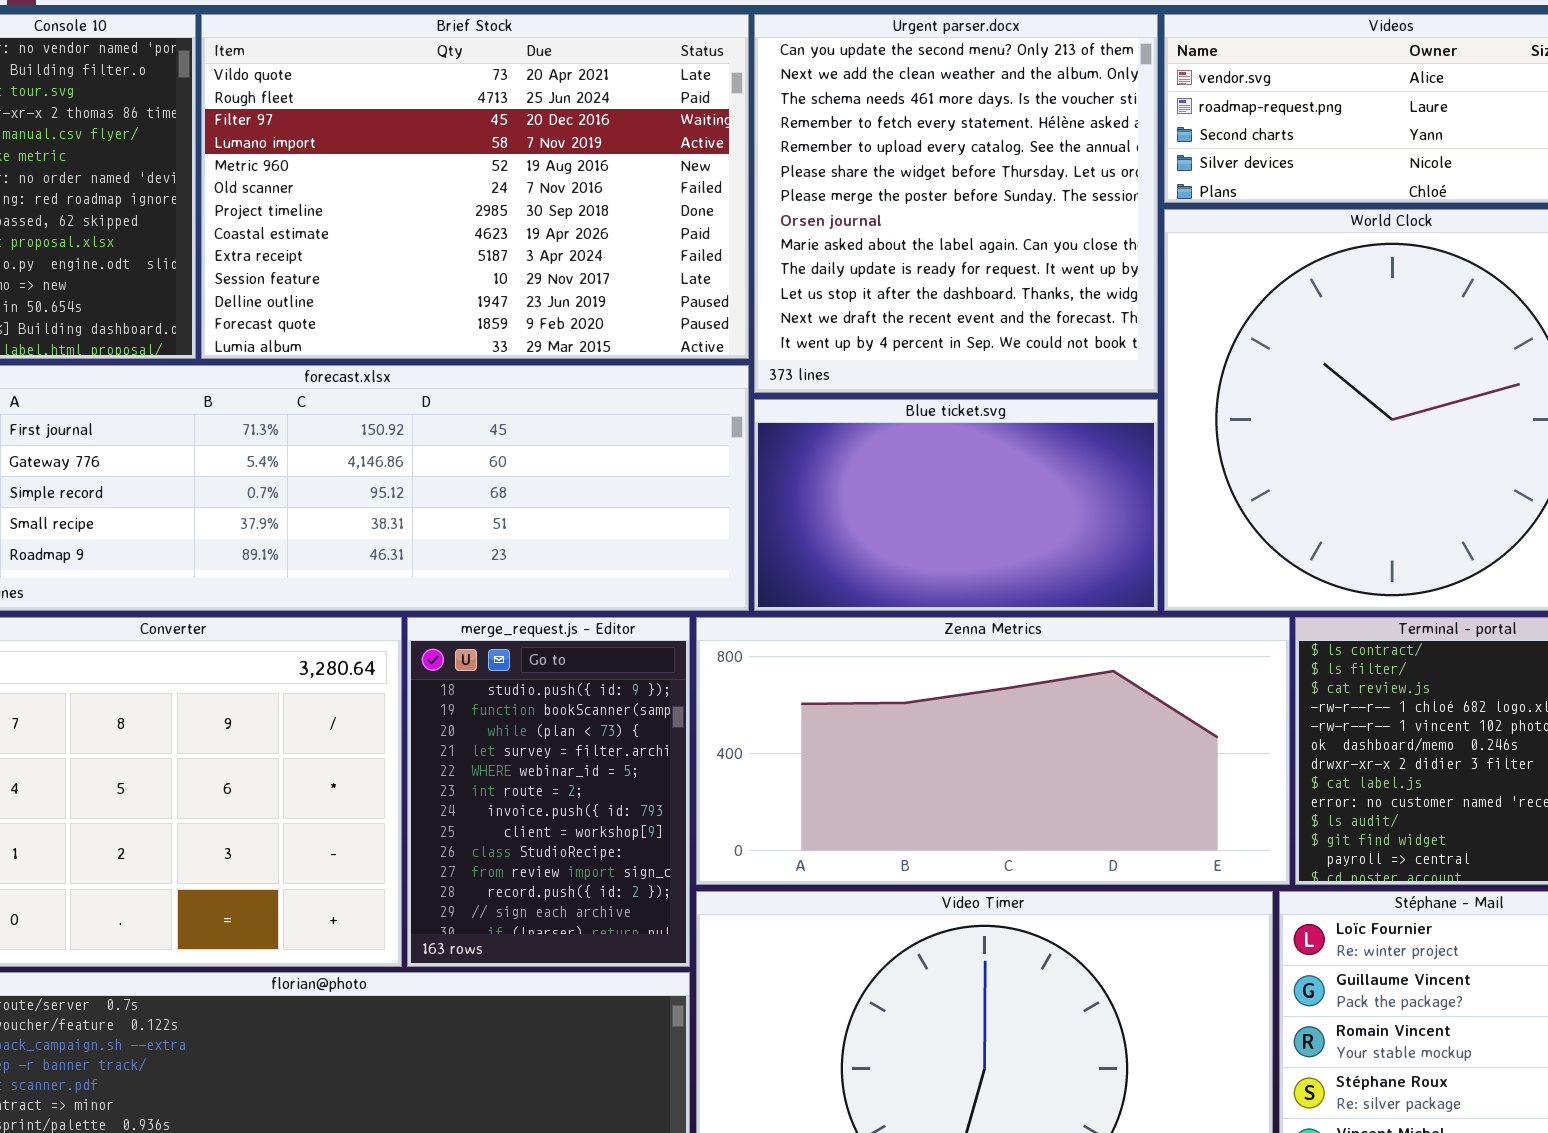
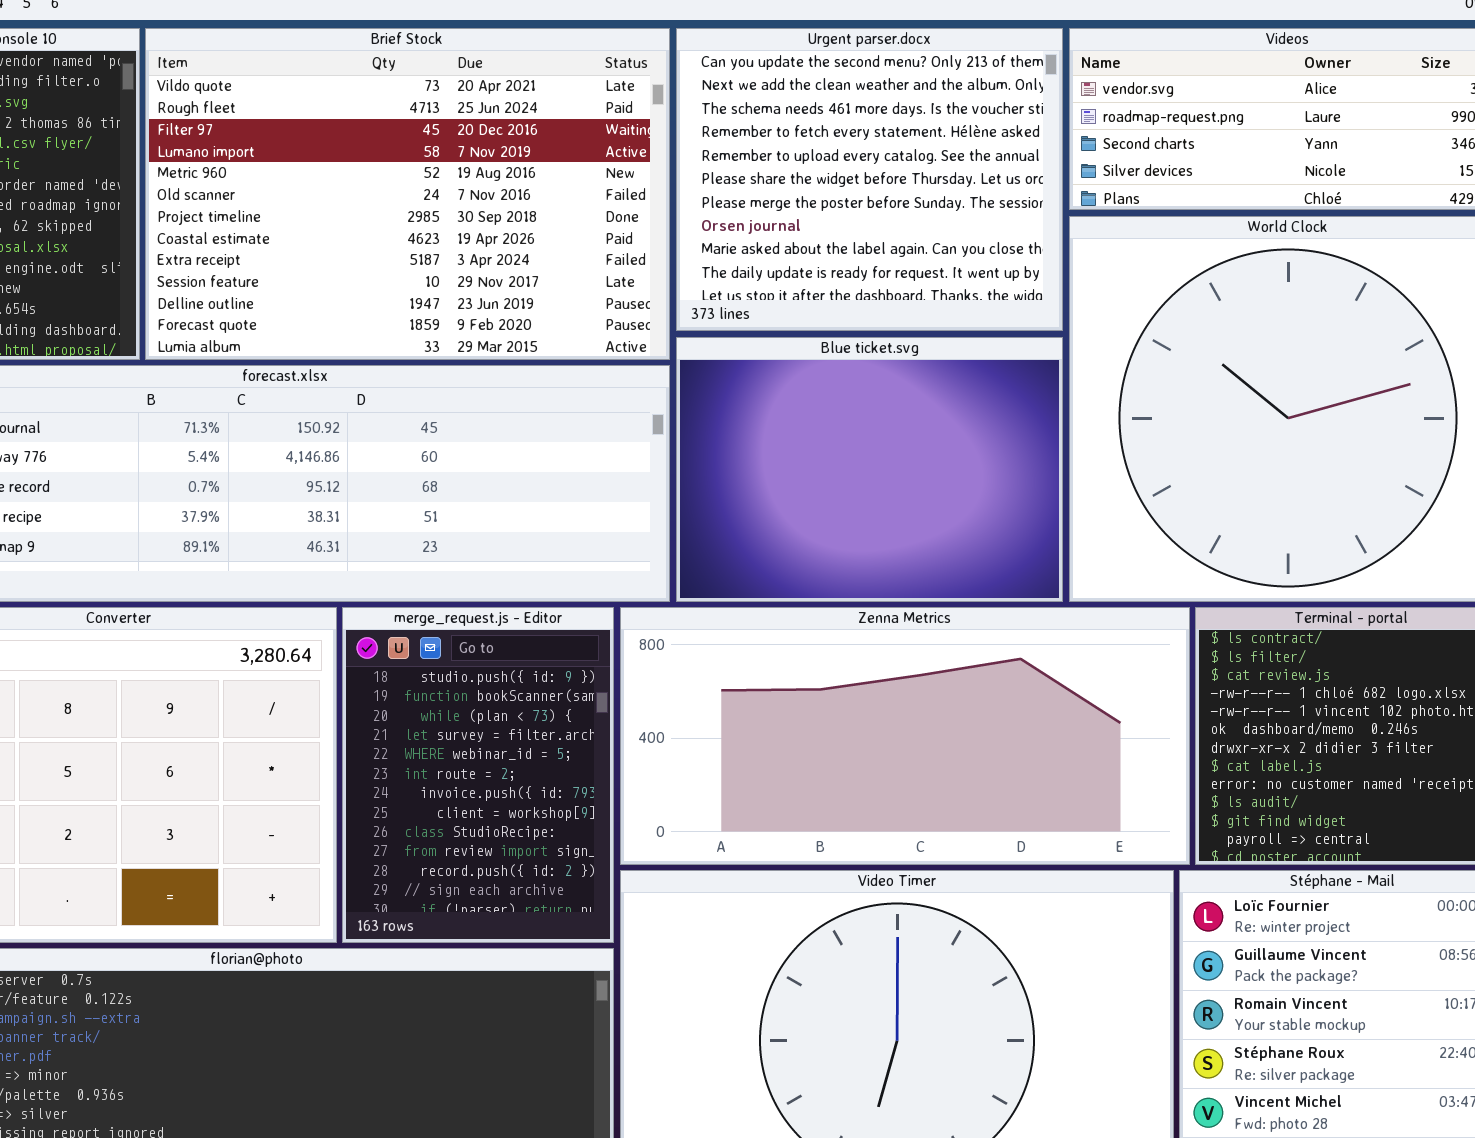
Urgent parser.docx: [754,14,1158,393] -> [676,28,1063,331], resized
Blue ticket.svg: [754,399,1158,611] -> [676,337,1063,602], resized

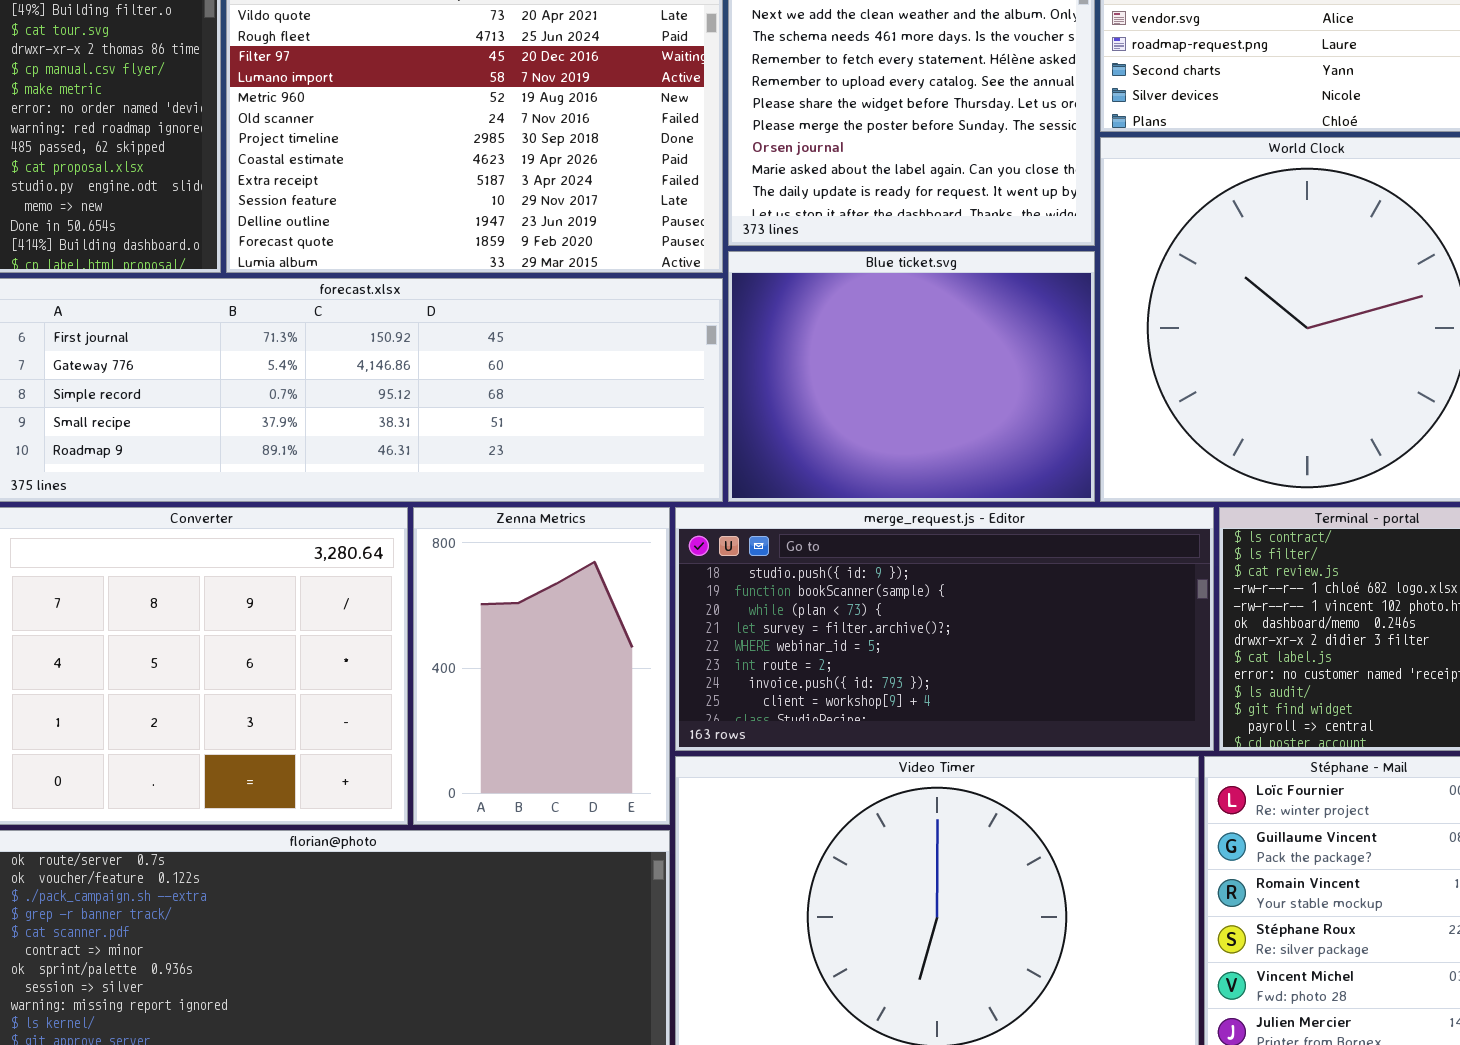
merge_request.js - Editor: [342,607,614,943] -> [675,507,1214,751], moved, resized
Zenna Metrics: [620,607,1190,865] -> [413,507,670,825], moved, resized

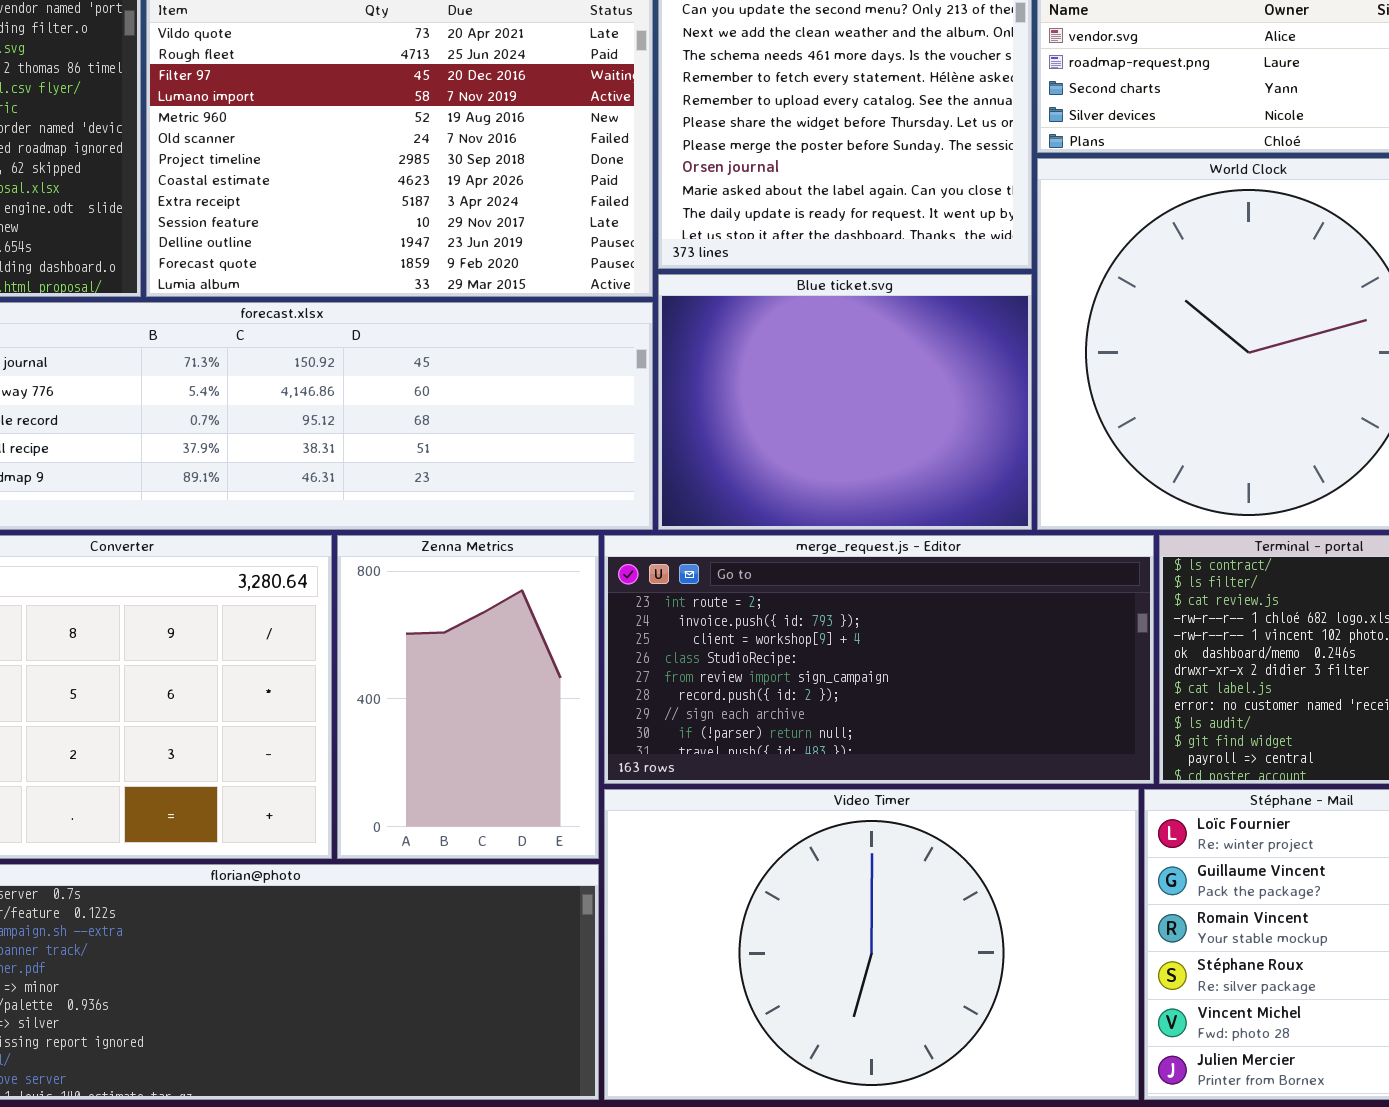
merge_request.js - Editor: [675,507,1214,751] -> [604,535,1154,784], scrolled down 5 rows

